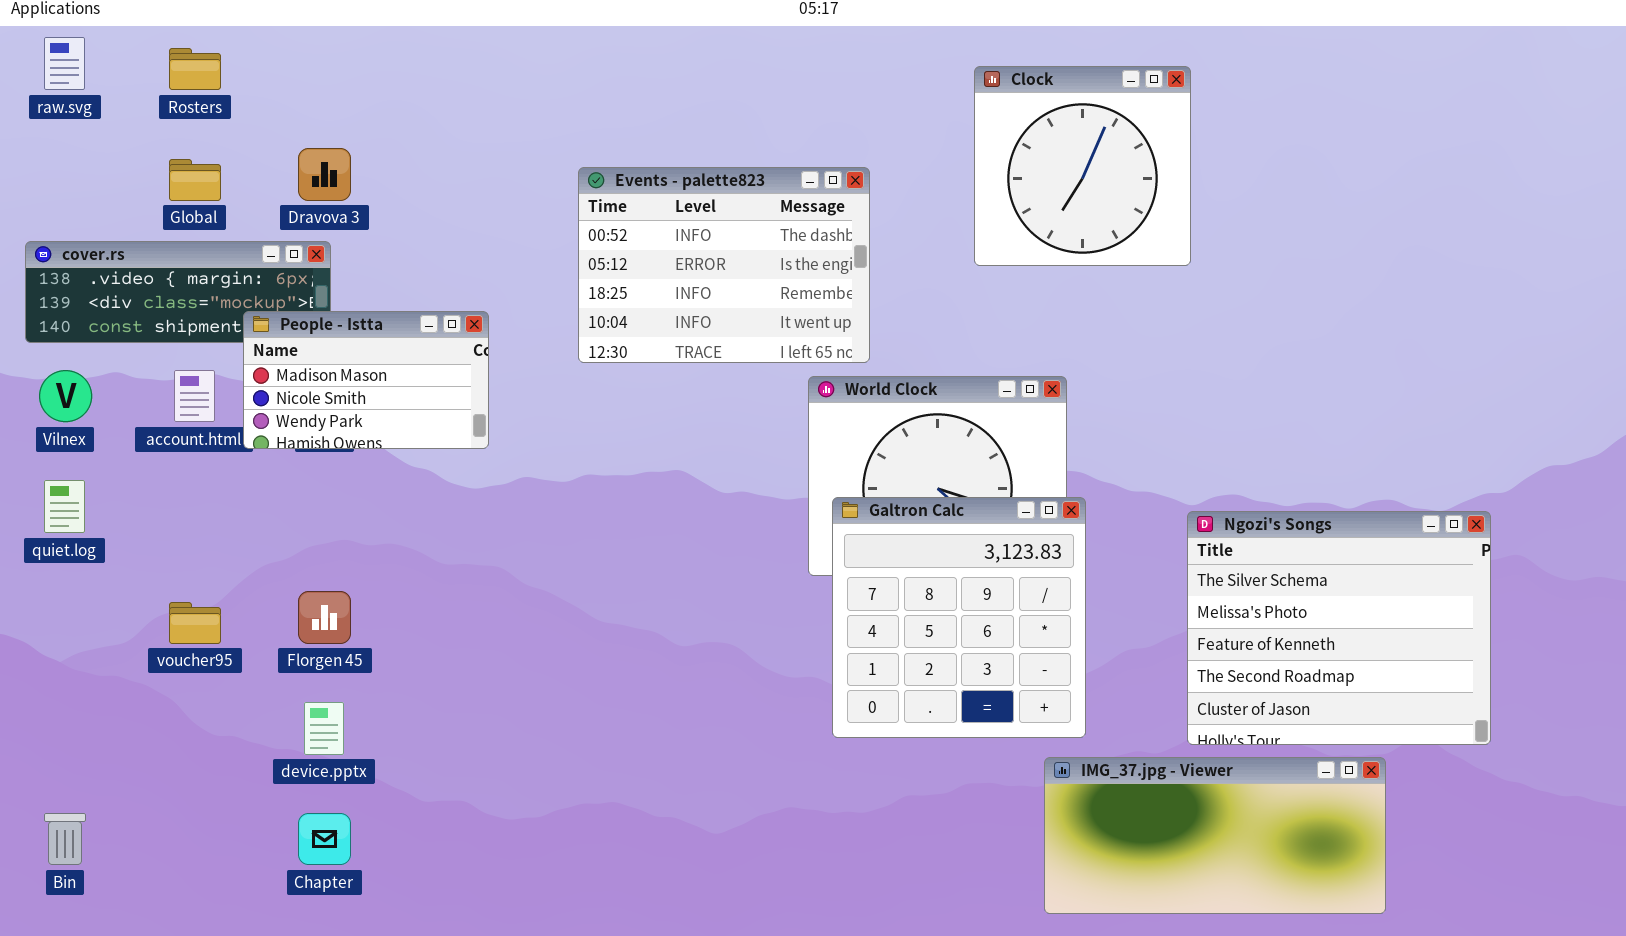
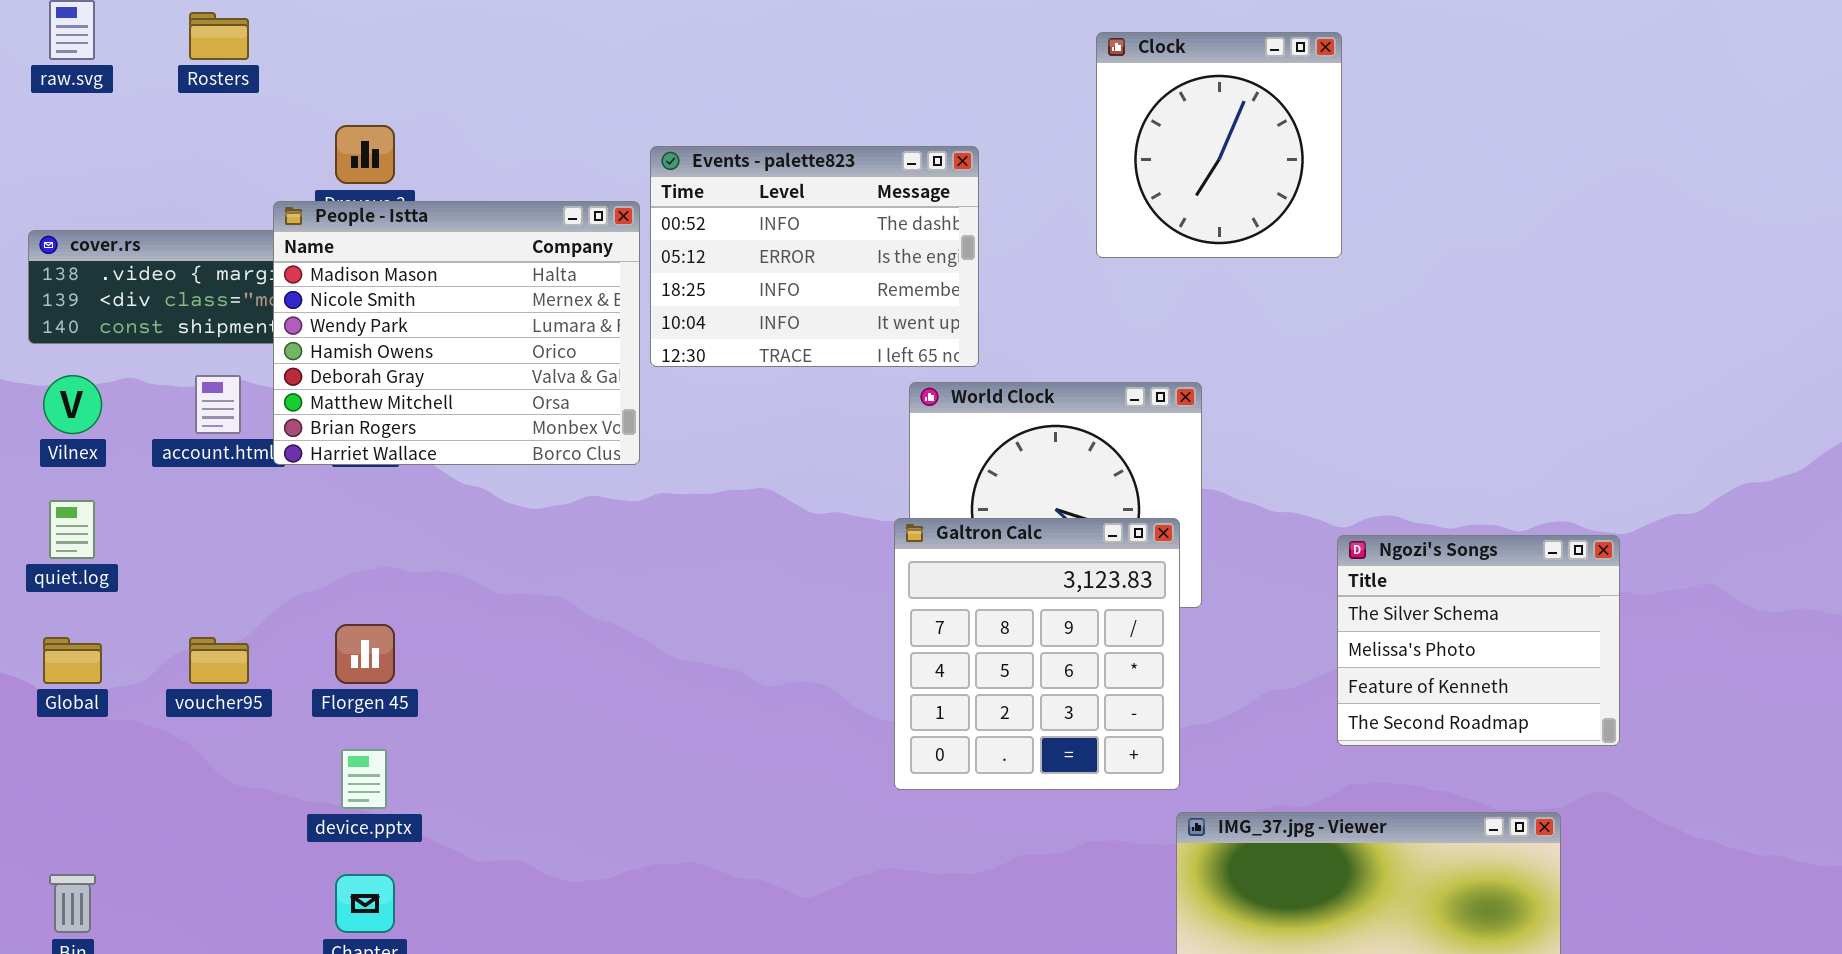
Global: [169,159,221,201] -> [43,637,102,684], moved
People - Istta: [243,311,489,449] -> [273,201,640,465], resized
Galtron Calc: [832,497,1086,738] -> [894,518,1180,790], moved
Ngozi's Songs: [1187,511,1491,745] -> [1337,535,1620,746], resized

